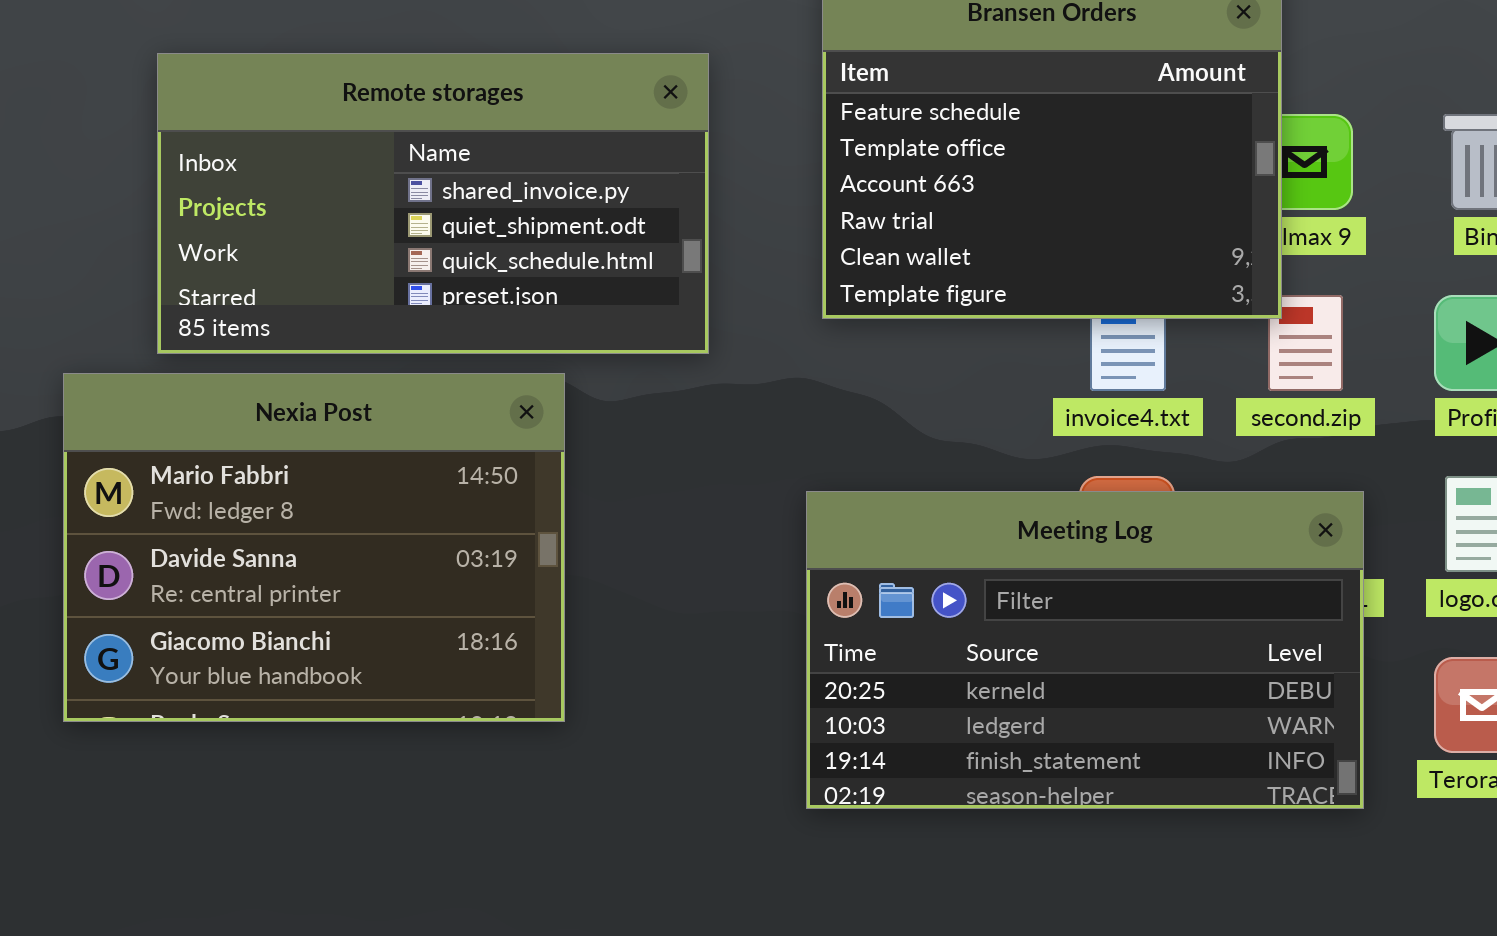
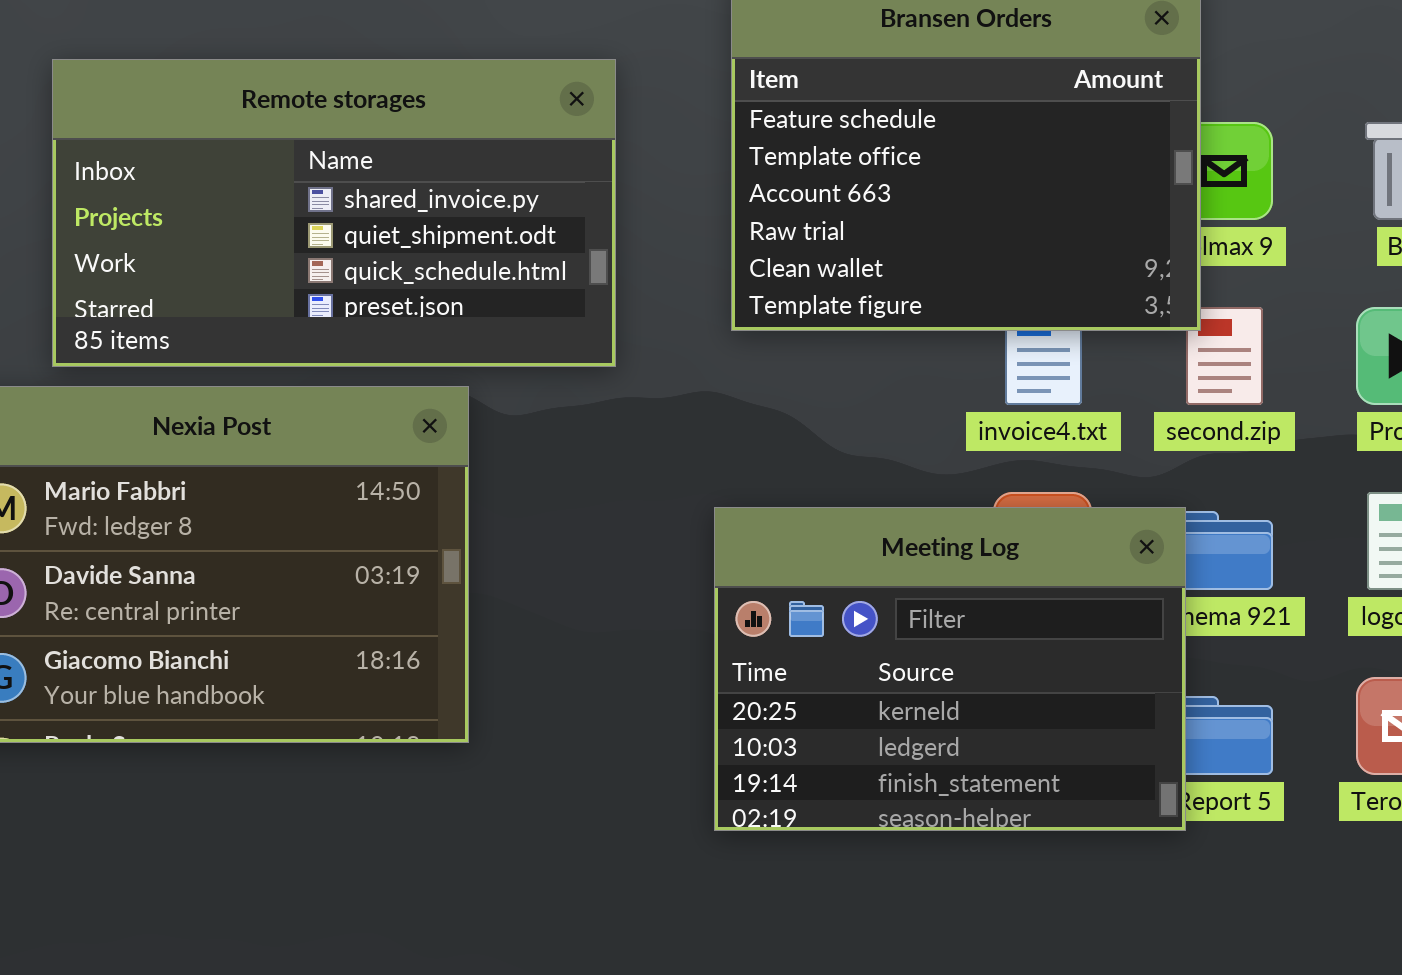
Meeting Log: [806,491,1364,809] -> [714,507,1186,831], resized

